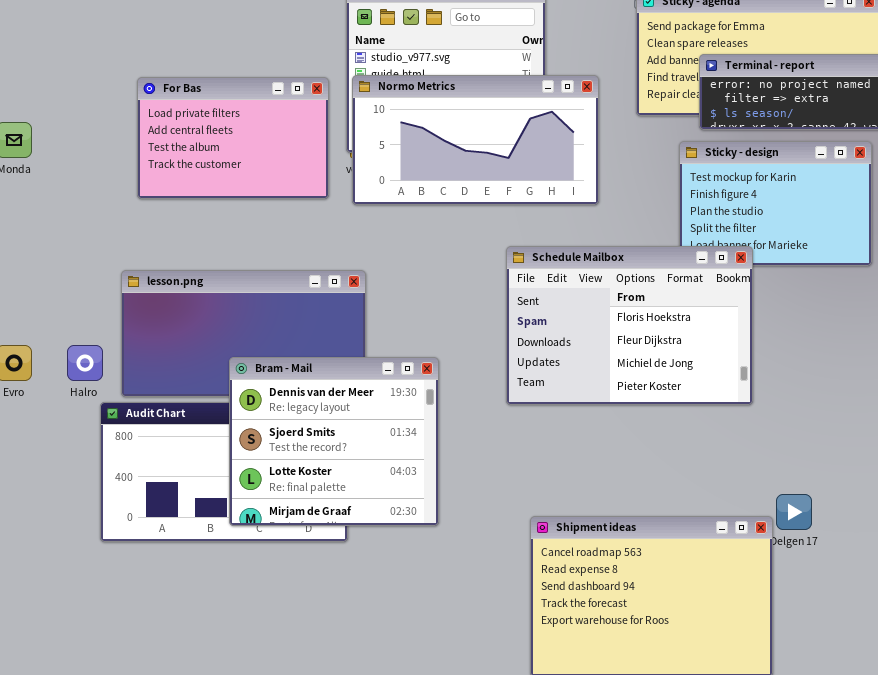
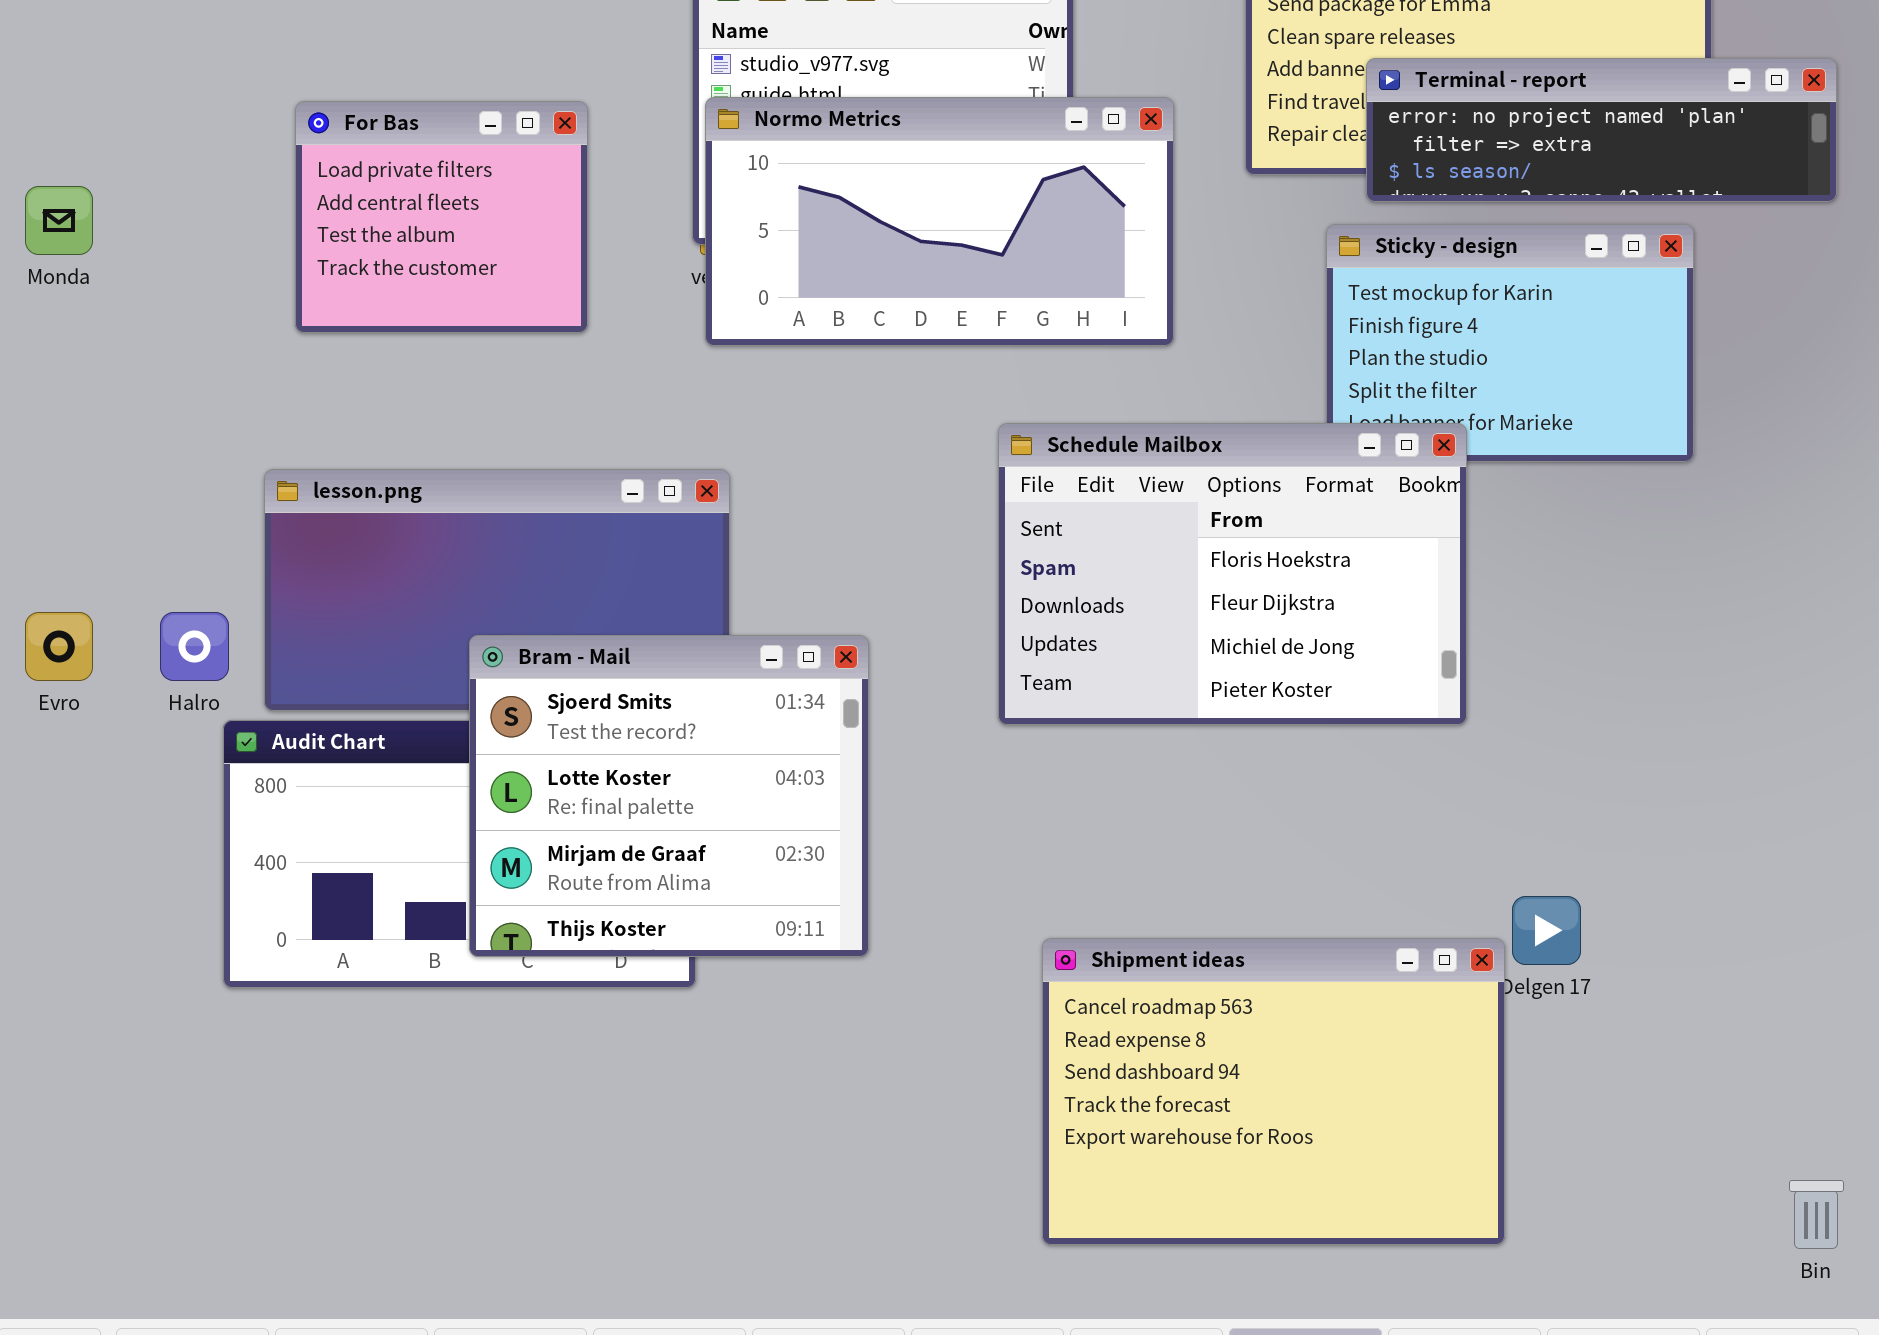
For Bas: [137,77,329,199] -> [295,101,588,333], resized
Bram - Mail: [229,357,439,526] -> [469,635,869,957], scrolled down 1 row

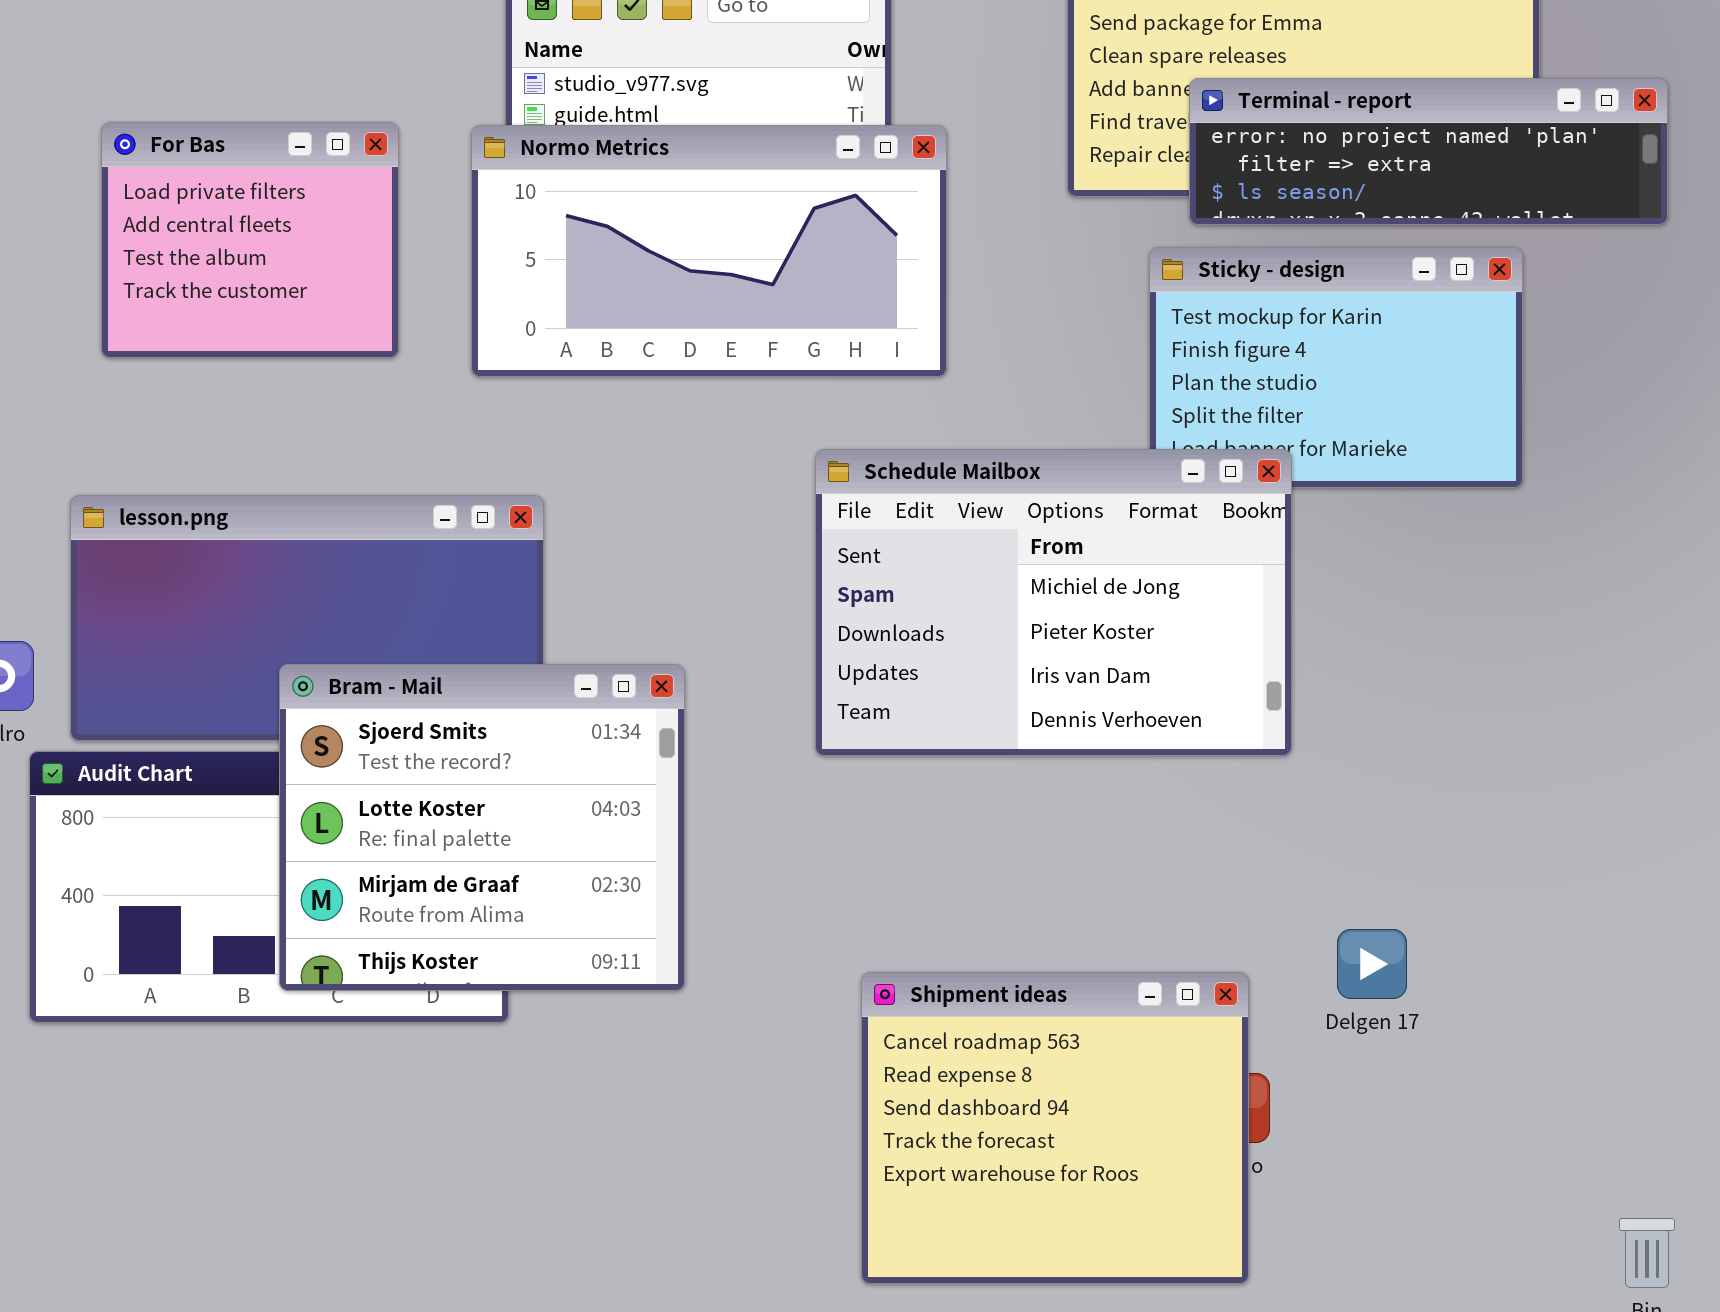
Normo Metrics: [705,97,1174,346] -> [471,125,947,377], moved
Schedule Mailbox: [998,423,1467,725] -> [815,449,1292,756], scrolled down 2 rows
Shipment ideas: [1042,938,1505,1245] -> [861,972,1249,1284], resized

